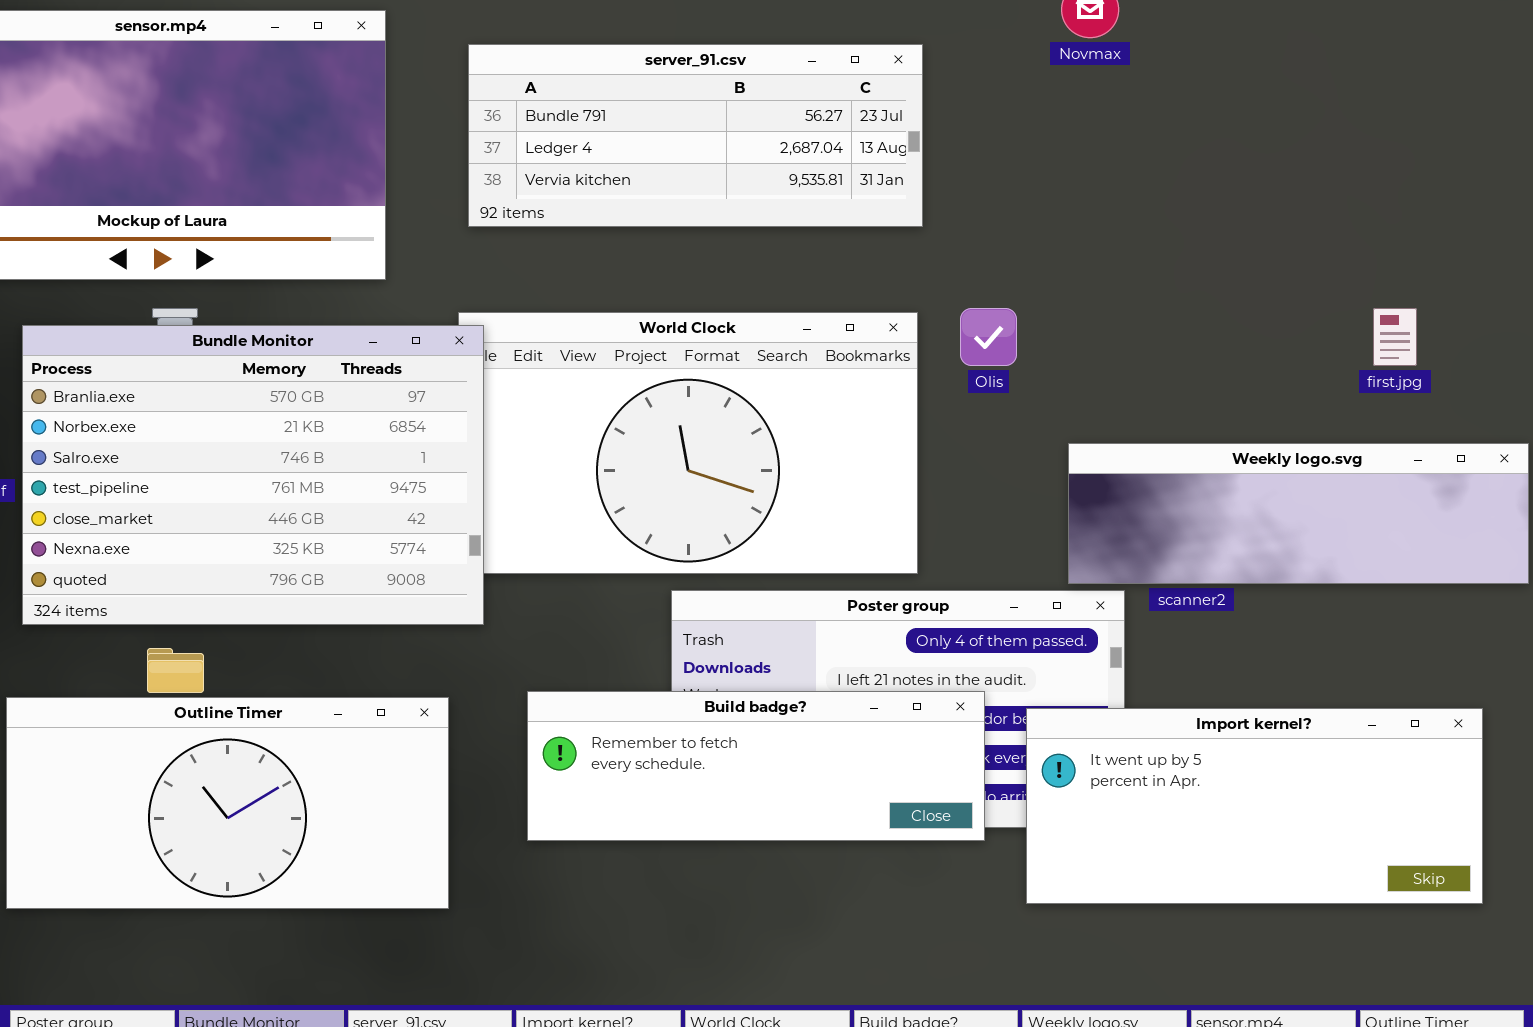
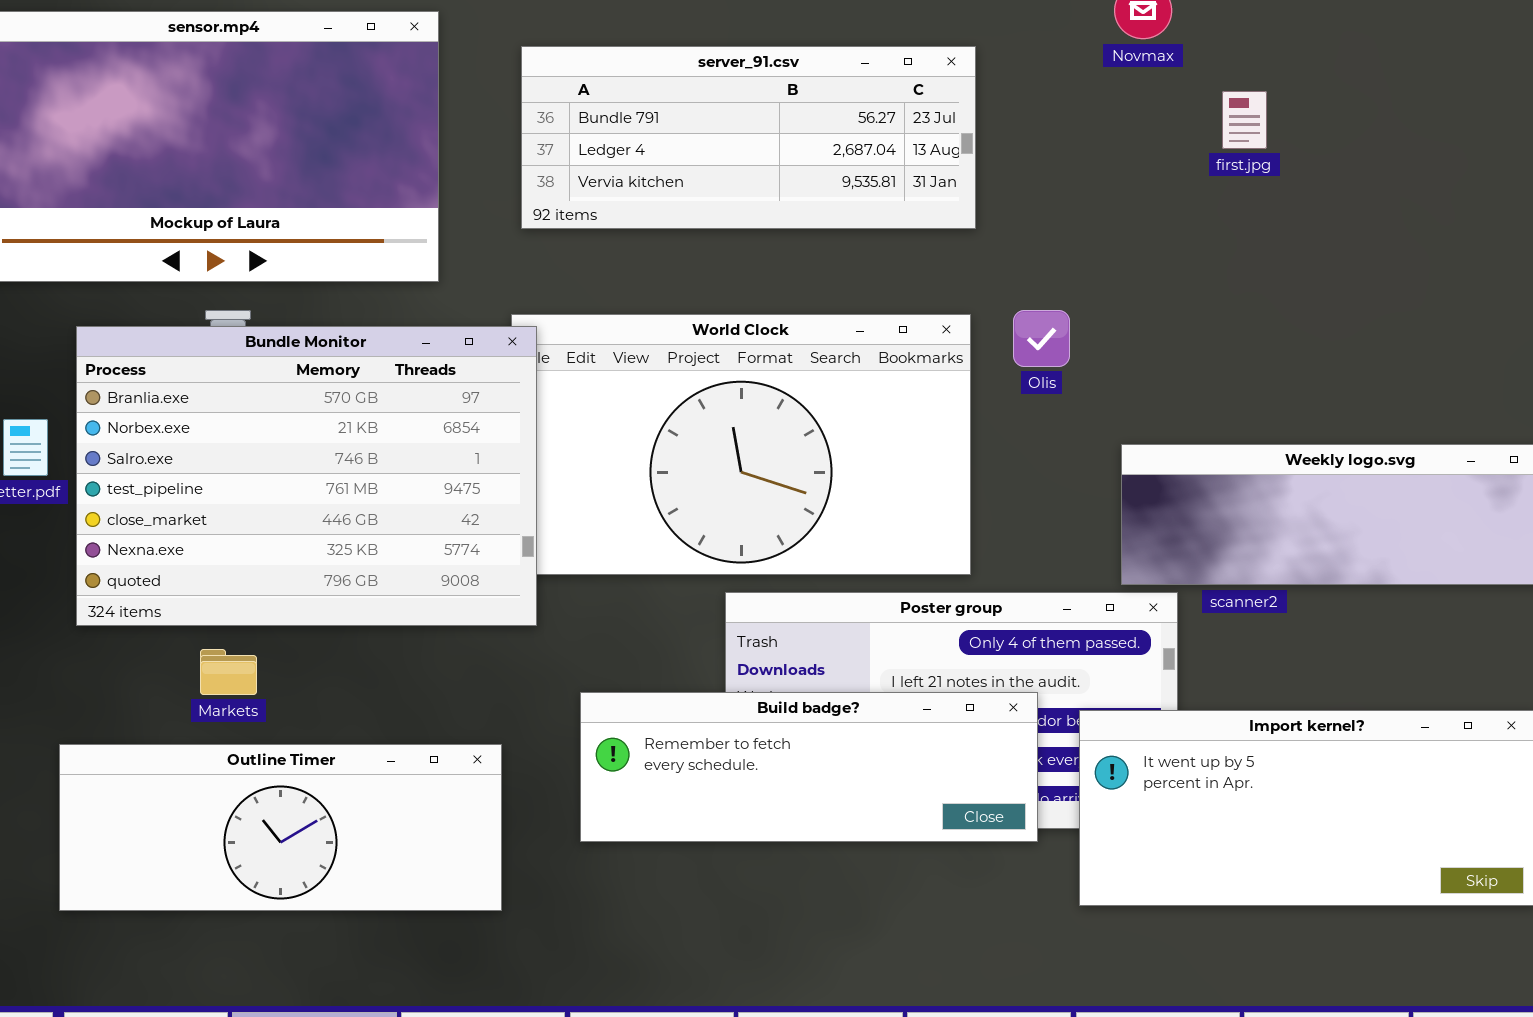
first.jpg: [1373,308,1417,366] -> [1222,91,1267,149], moved
Outline Timer: [6,697,449,909] -> [59,744,502,911], resized

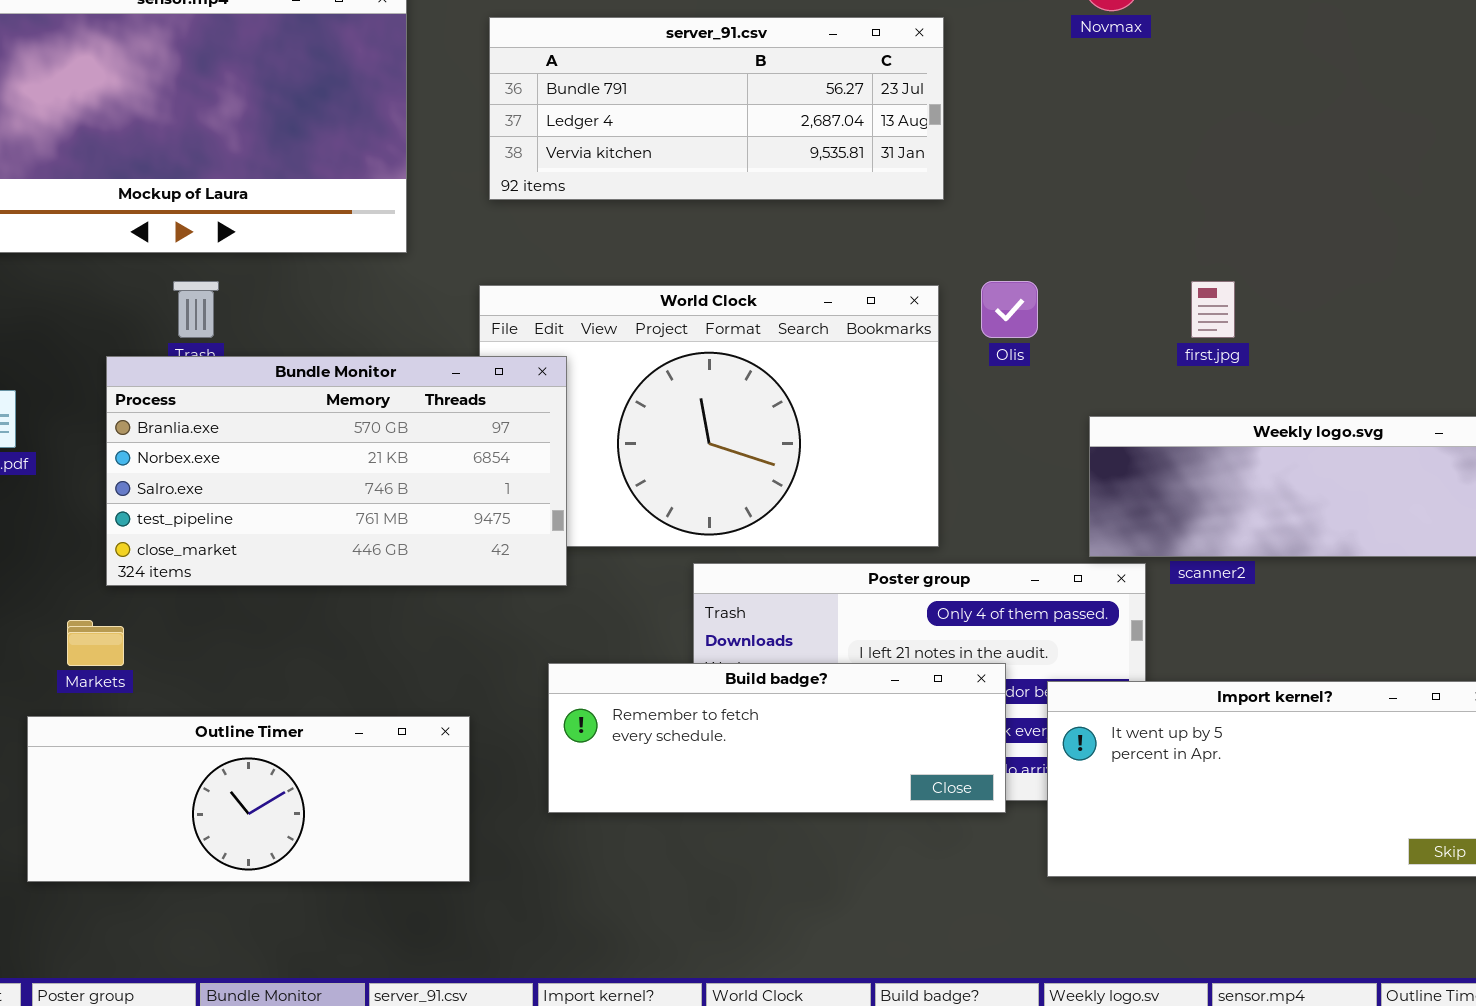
first.jpg: [1222,91,1267,149] -> [1191,281,1235,338], moved
Bundle Monitor: [76,326,537,626] -> [106,356,567,586], moved, resized
Markets: [200,649,257,695] -> [67,620,124,666], moved

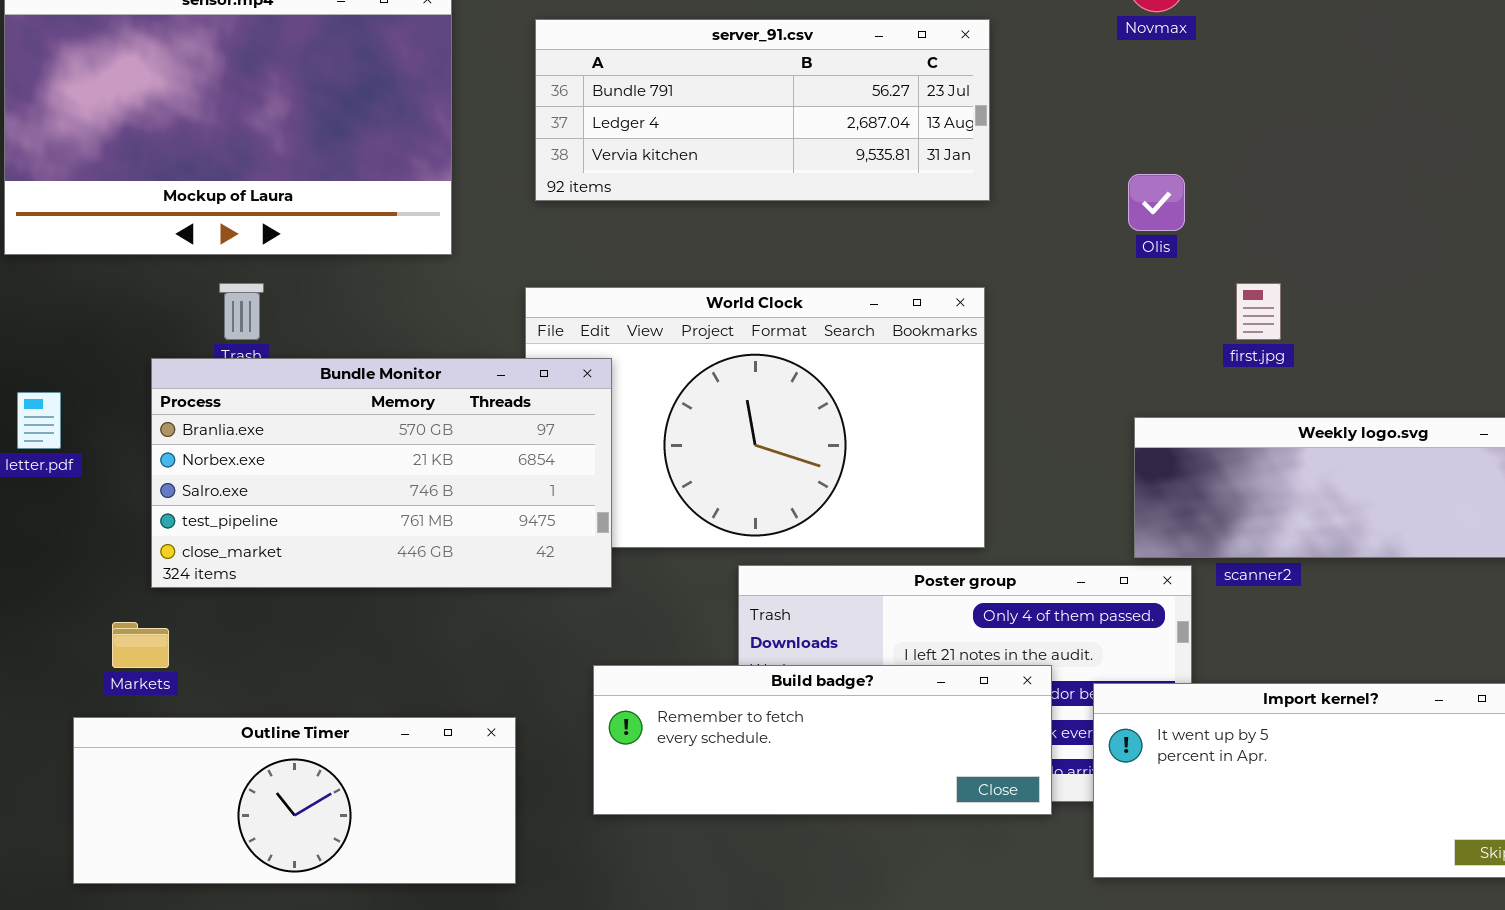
Olis: [981,281,1038,338] -> [1128,174,1185,231], moved

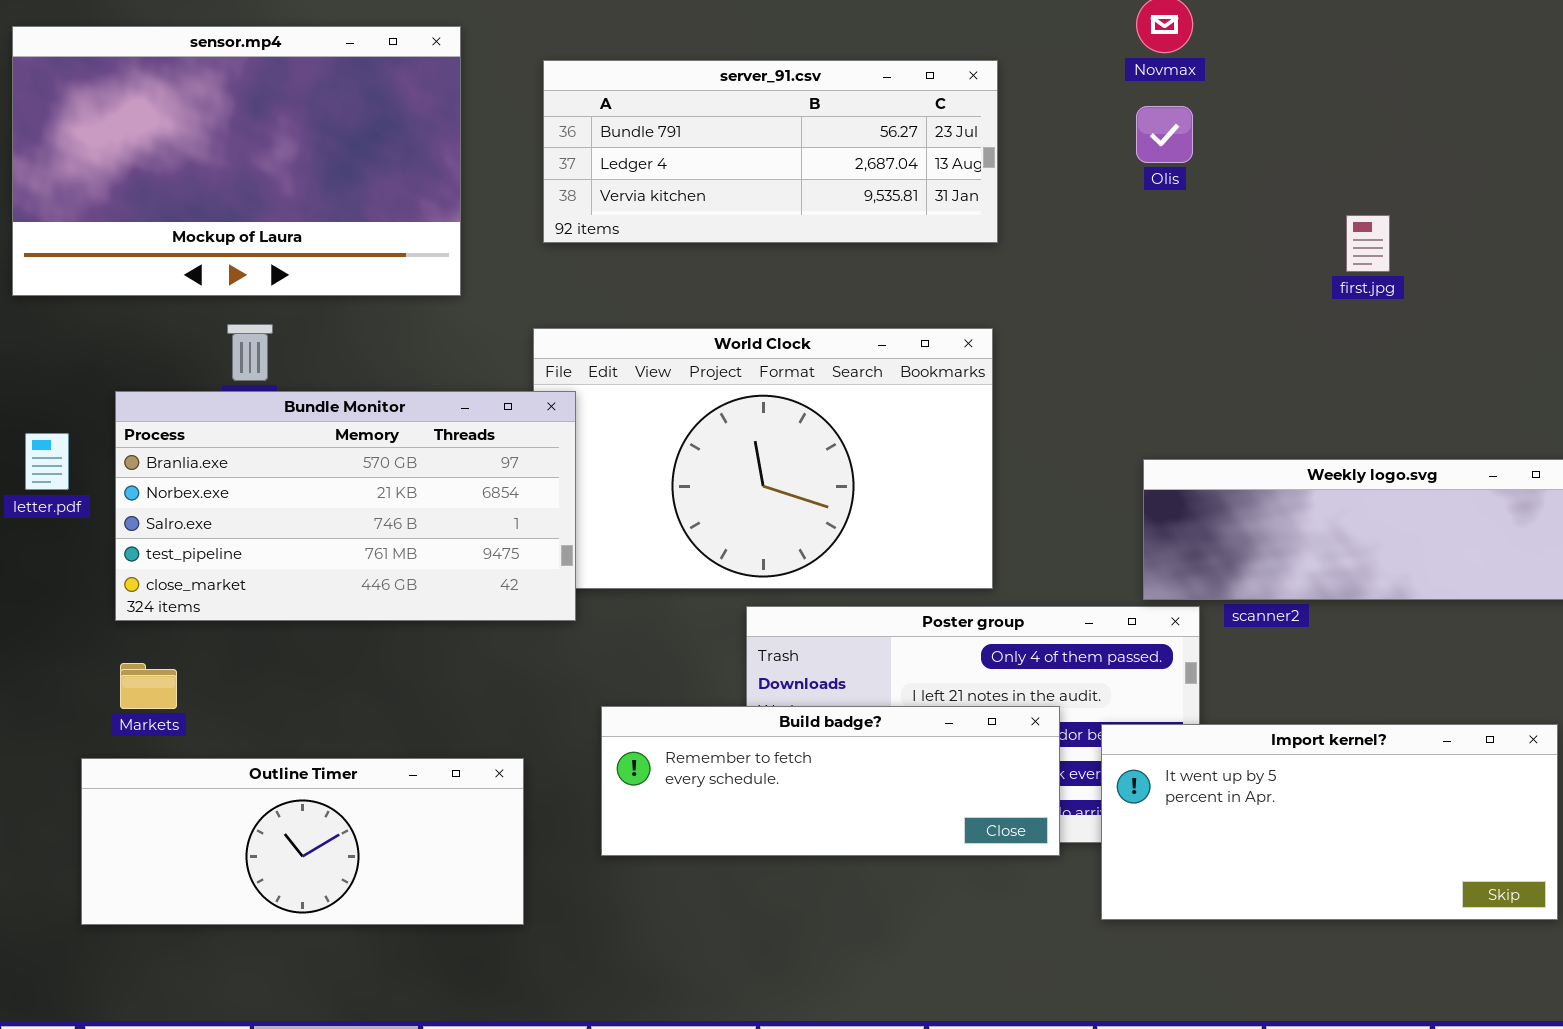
Olis: [1128,174,1185,231] -> [1136,106,1193,163], moved
first.jpg: [1236,283,1281,340] -> [1346,215,1390,272], moved
Bundle Monitor: [151,358,612,588] -> [115,391,576,621], moved

